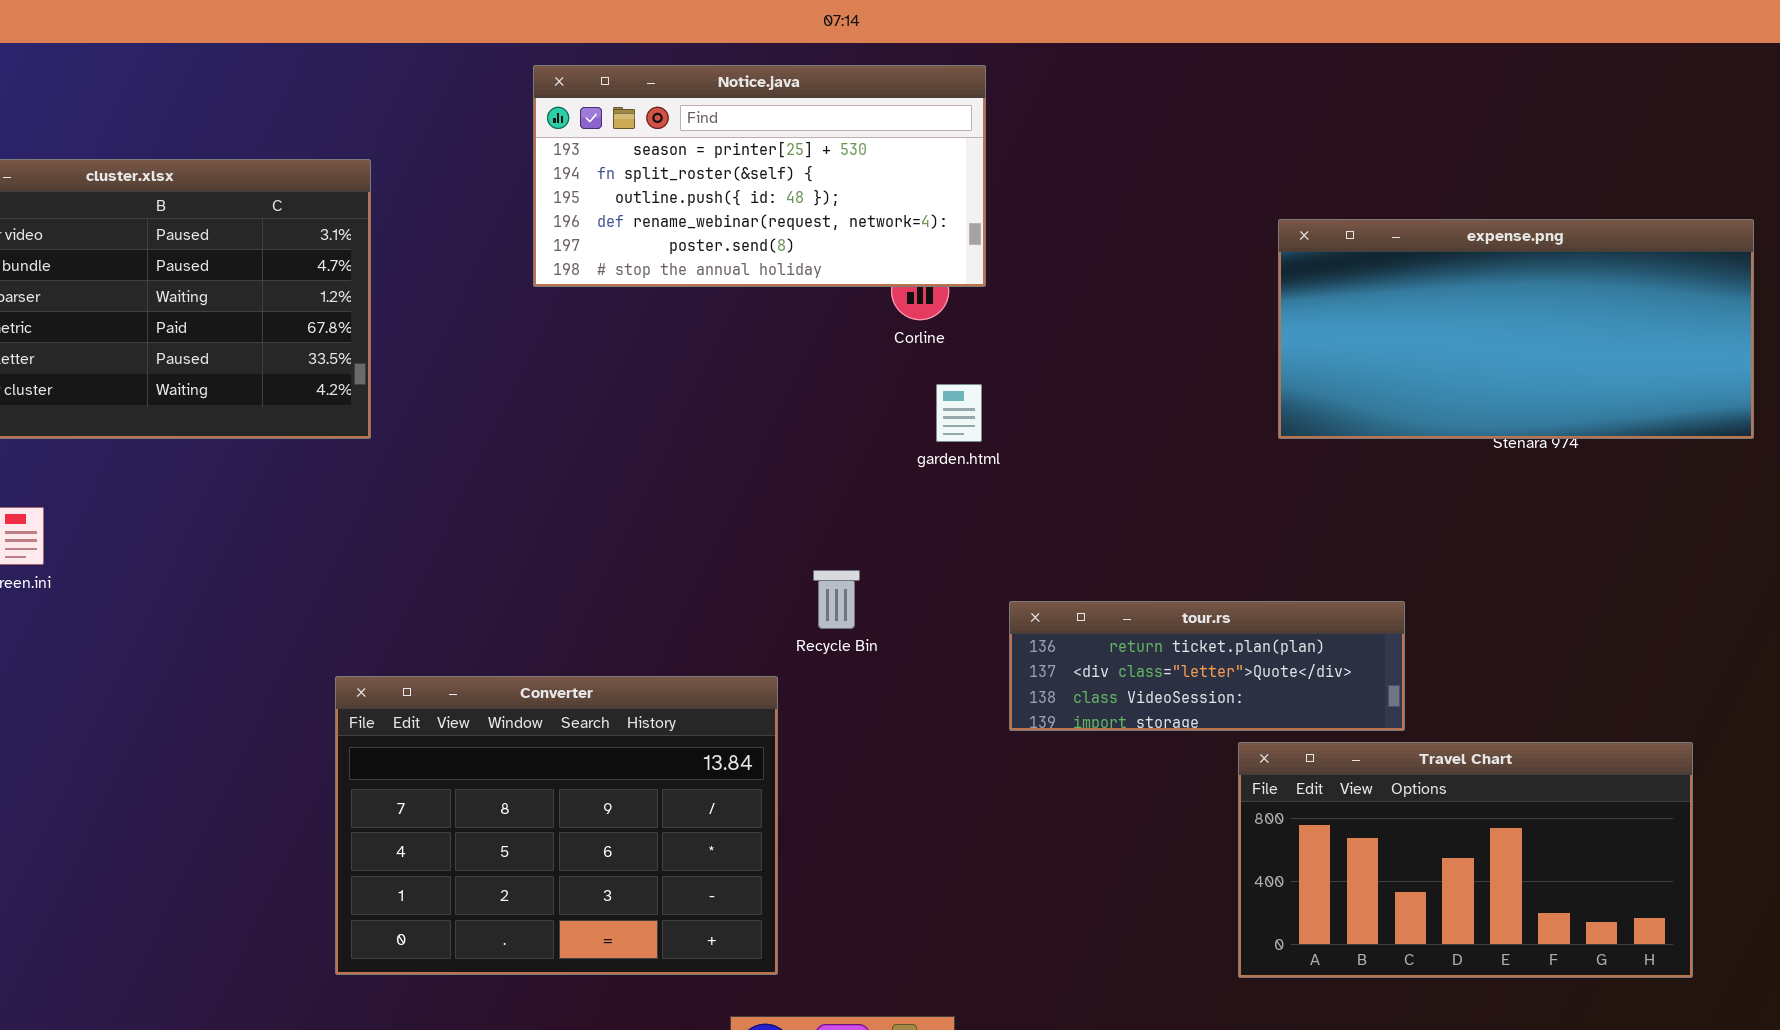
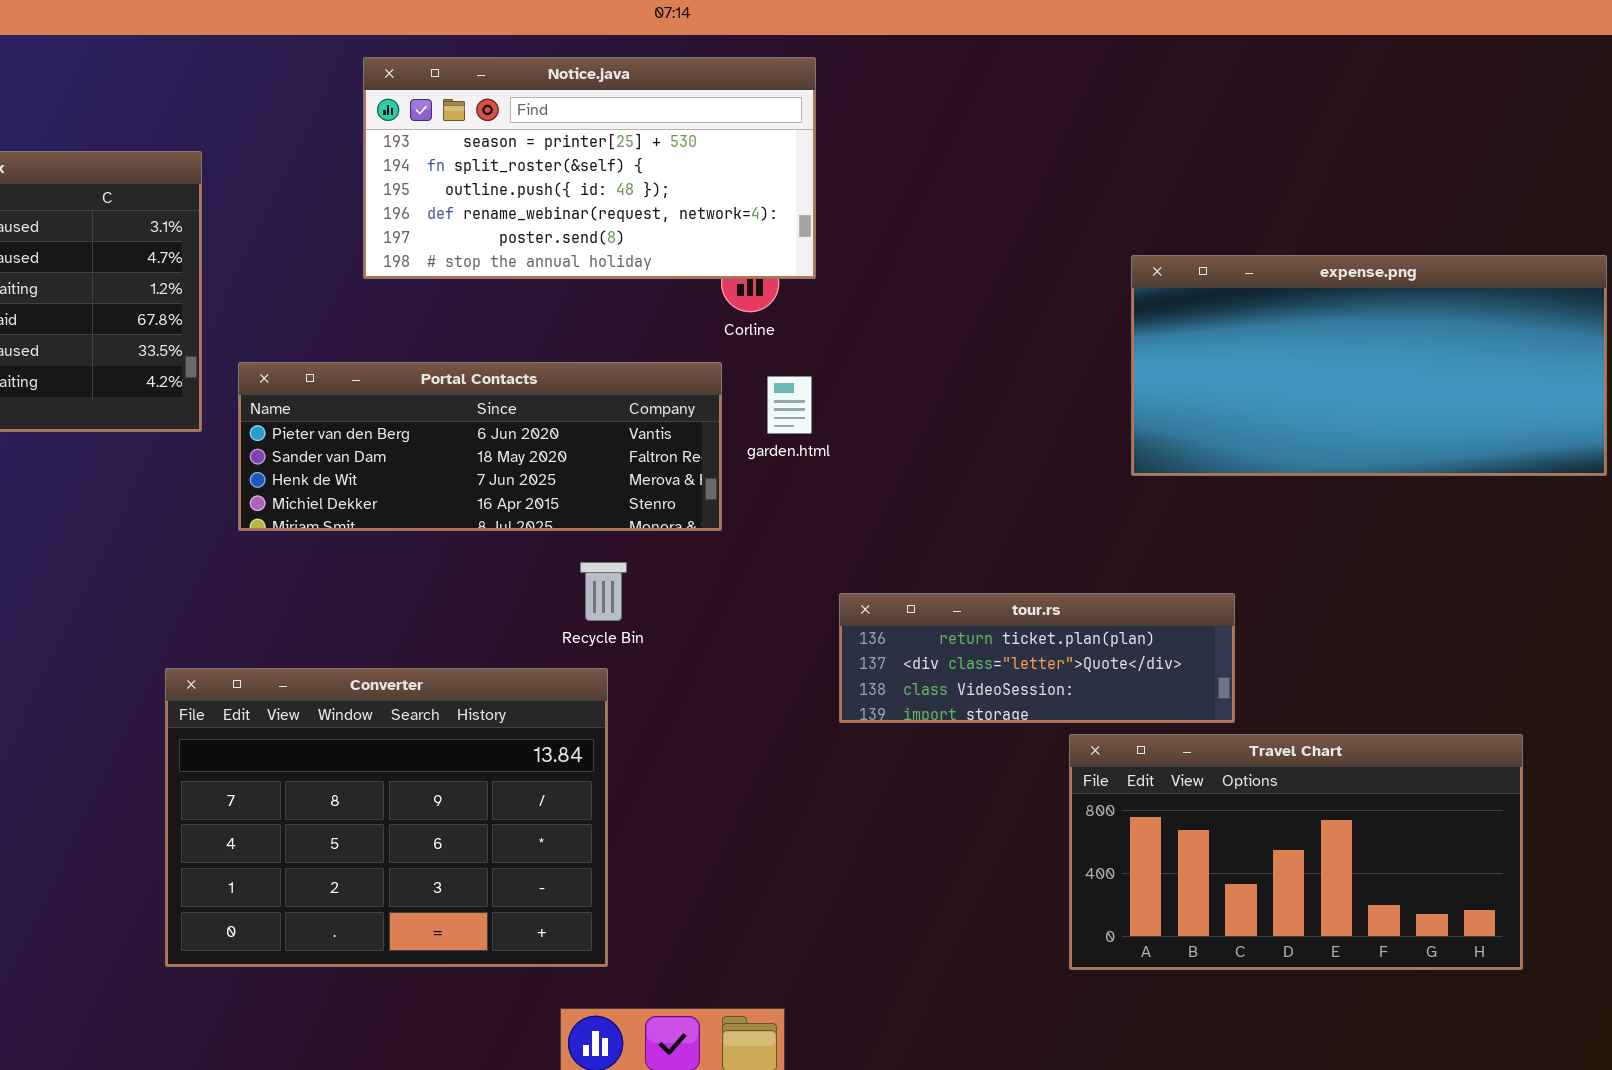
expense.png: [1278,219,1754,439] -> [1131,255,1607,476], moved
Portal Contacts: none -> [238,362,722,531], opened
Recycle Bin: [813,570,860,629] -> [580,562,627,621], moved

